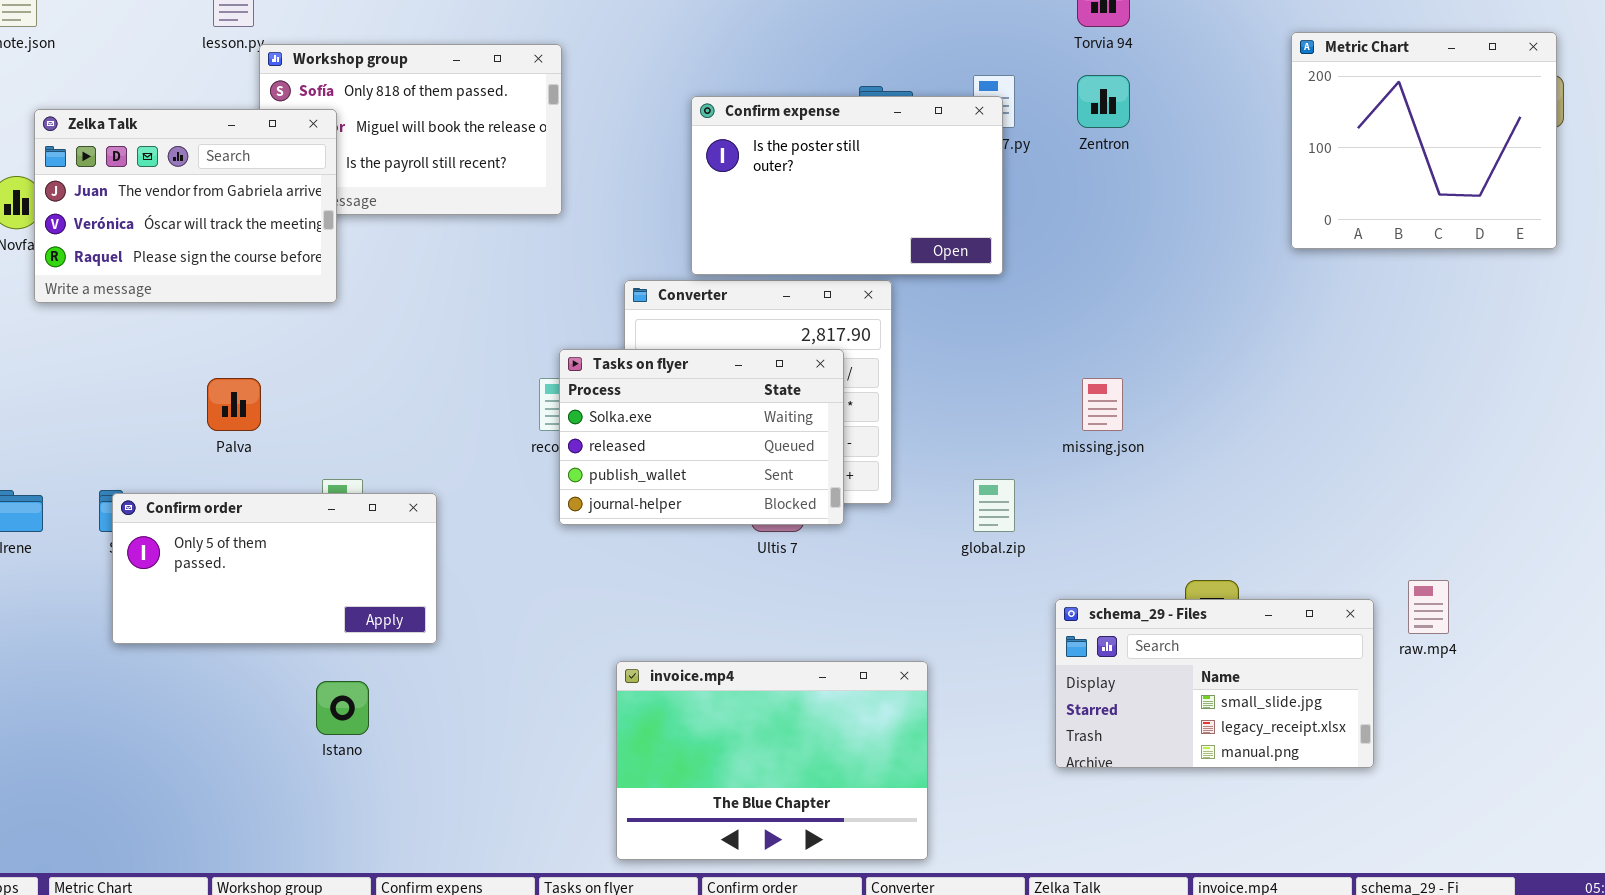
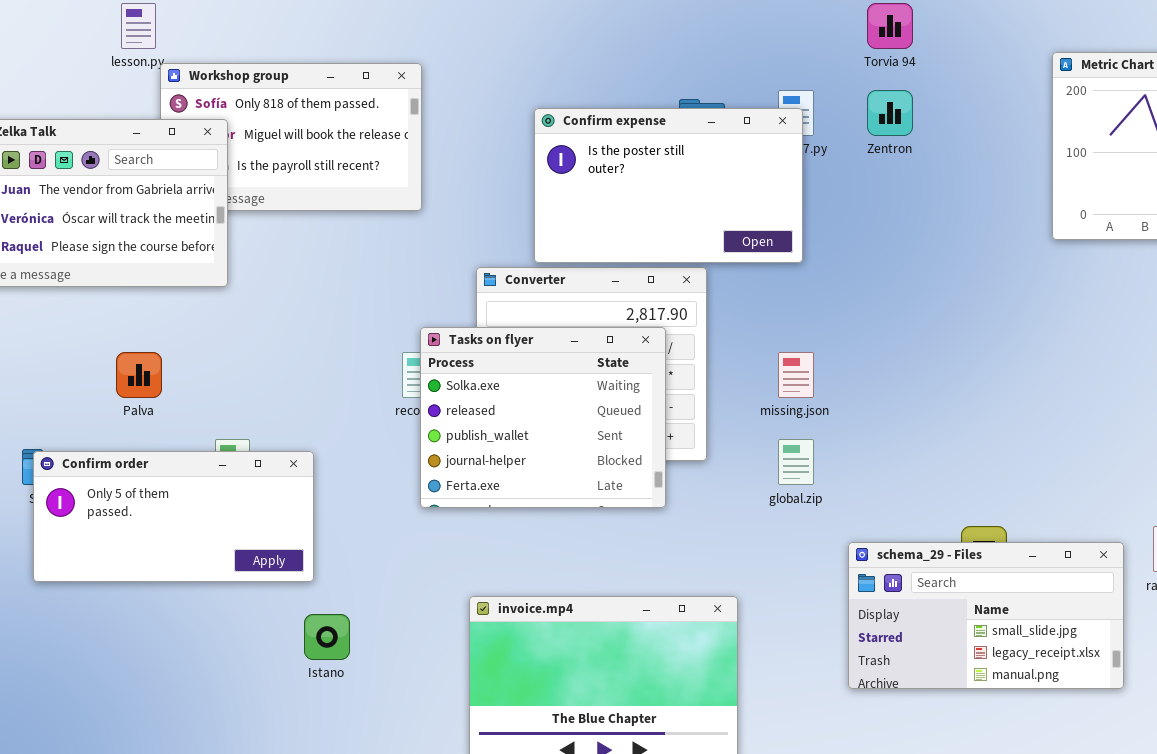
Tasks on flyer: [559,349,844,525] -> [420,327,666,508], resized
missing.json: [1082,378,1123,431] -> [778,352,814,398], moved
Istano: [316,681,369,735] -> [304,614,350,660], moved

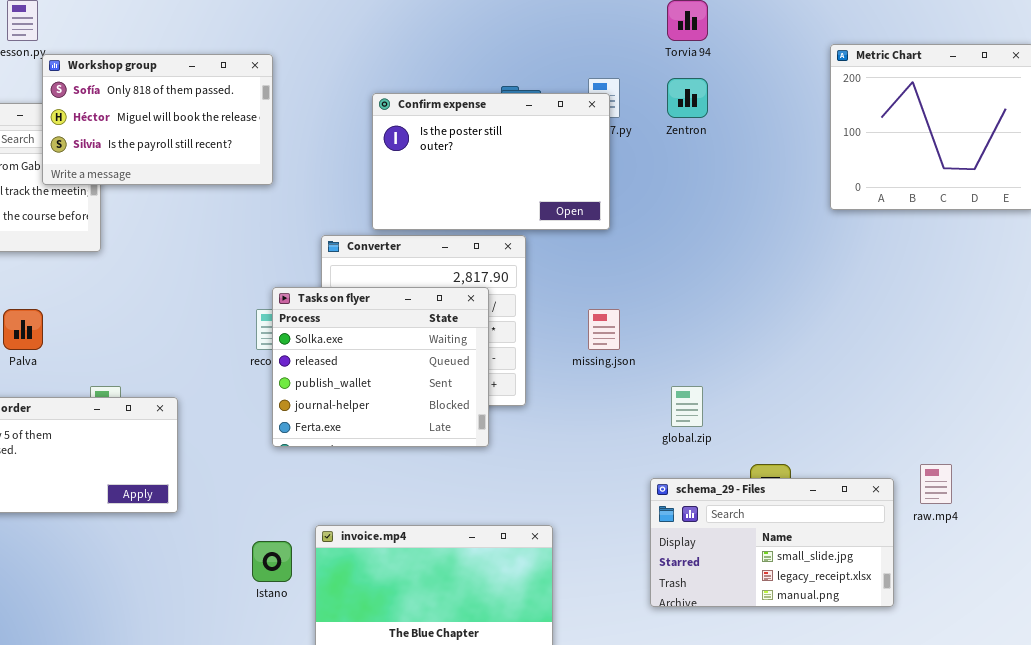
Workshop group: [160,63,422,211] -> [42,54,273,185], raised
global.zip: [778,439,814,485] -> [671,386,703,427], moved
Istano: [304,614,350,660] -> [252,541,292,582], moved

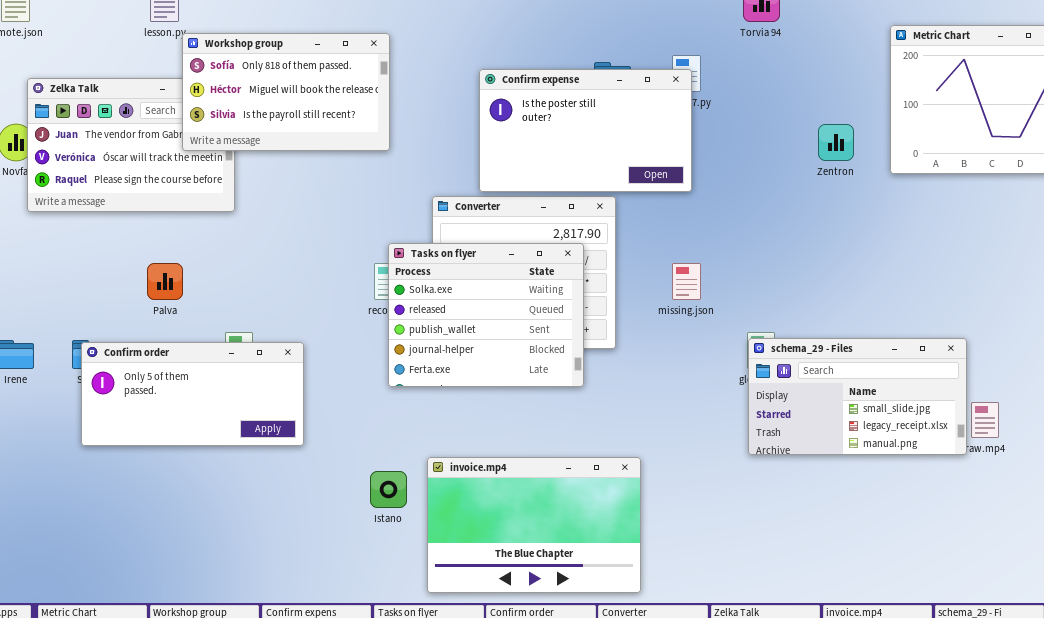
Zentron: [667,78,708,118] -> [818,124,854,161], moved
schema_29 - Files: [650,478,894,607] -> [748,338,967,455], moved

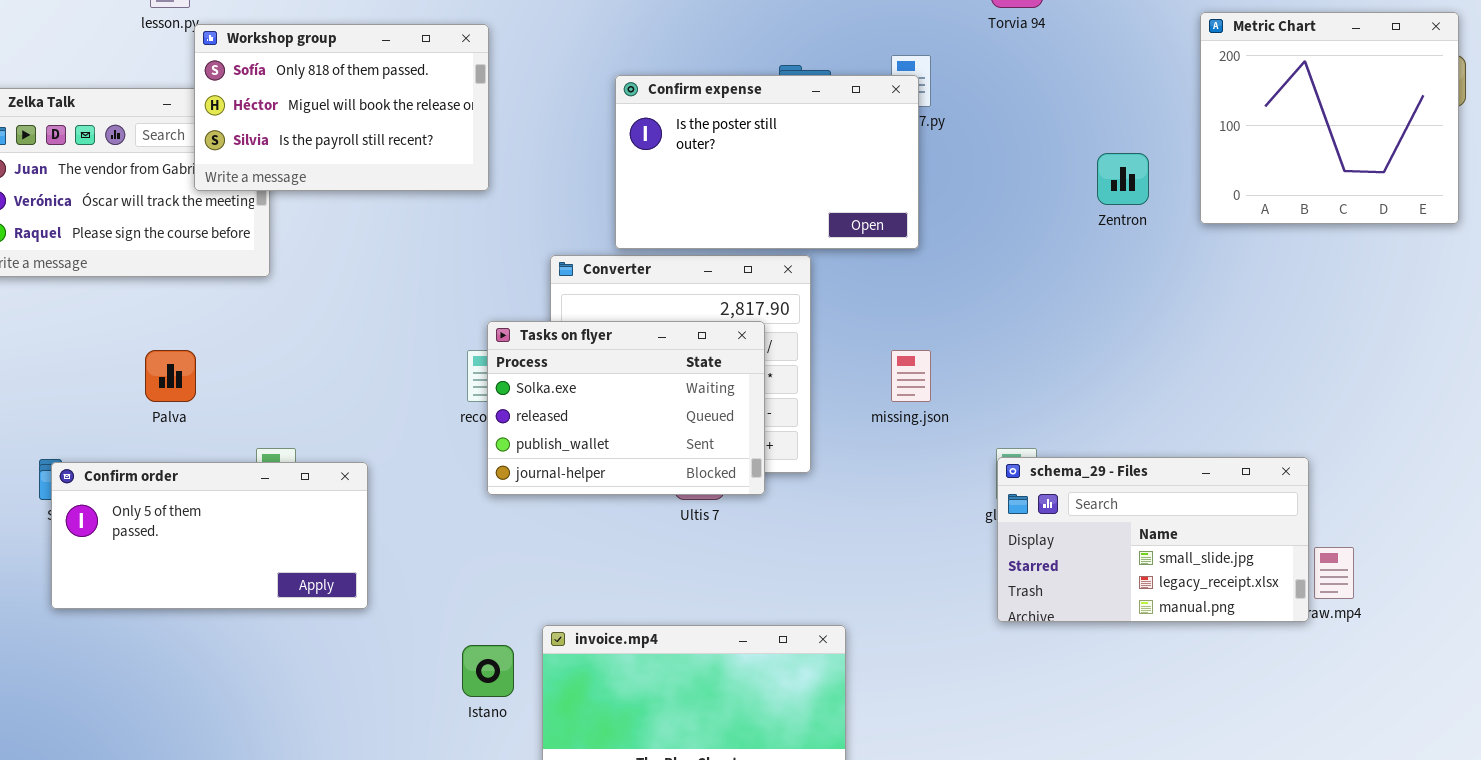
Tasks on flyer: [388,243,584,387] -> [487,321,765,495], resized

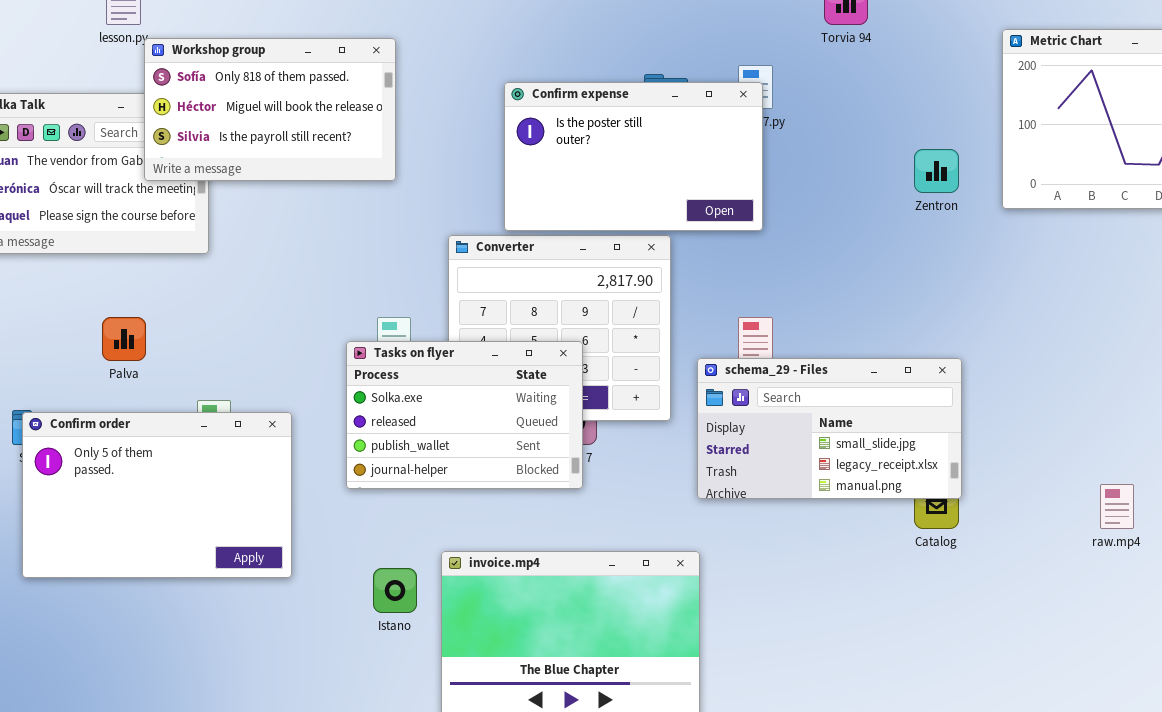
Tasks on flyer: [487,321,765,495] -> [346,341,583,489], moved
schema_29 - Files: [997,457,1309,622] -> [697,358,962,499], moved
Confirm order: [51,462,368,609] -> [22,412,292,578], resized

